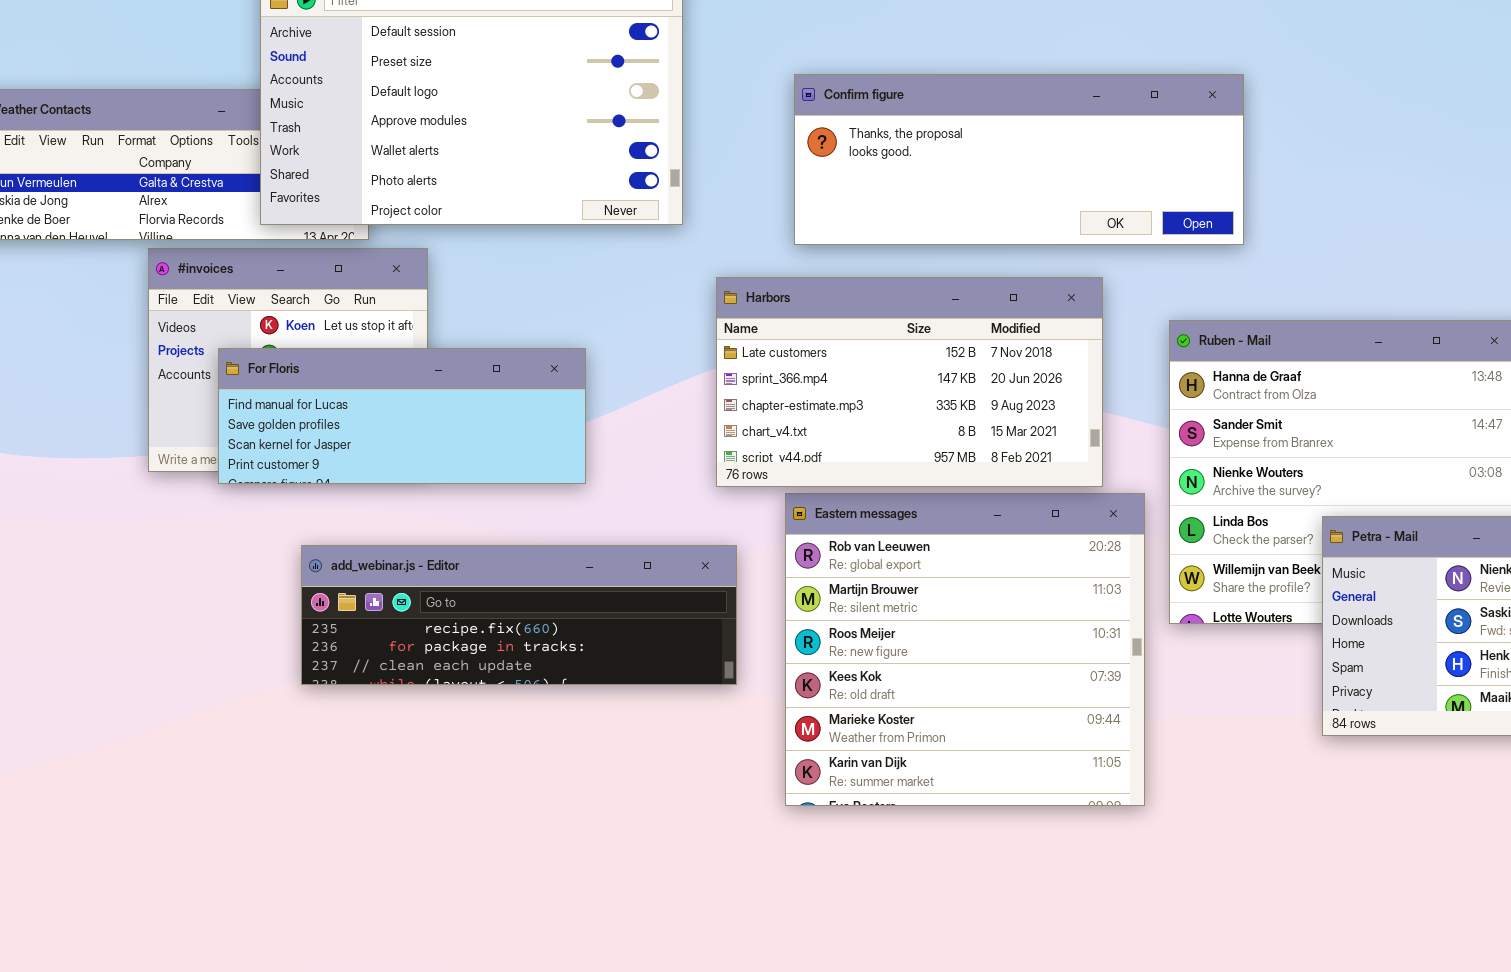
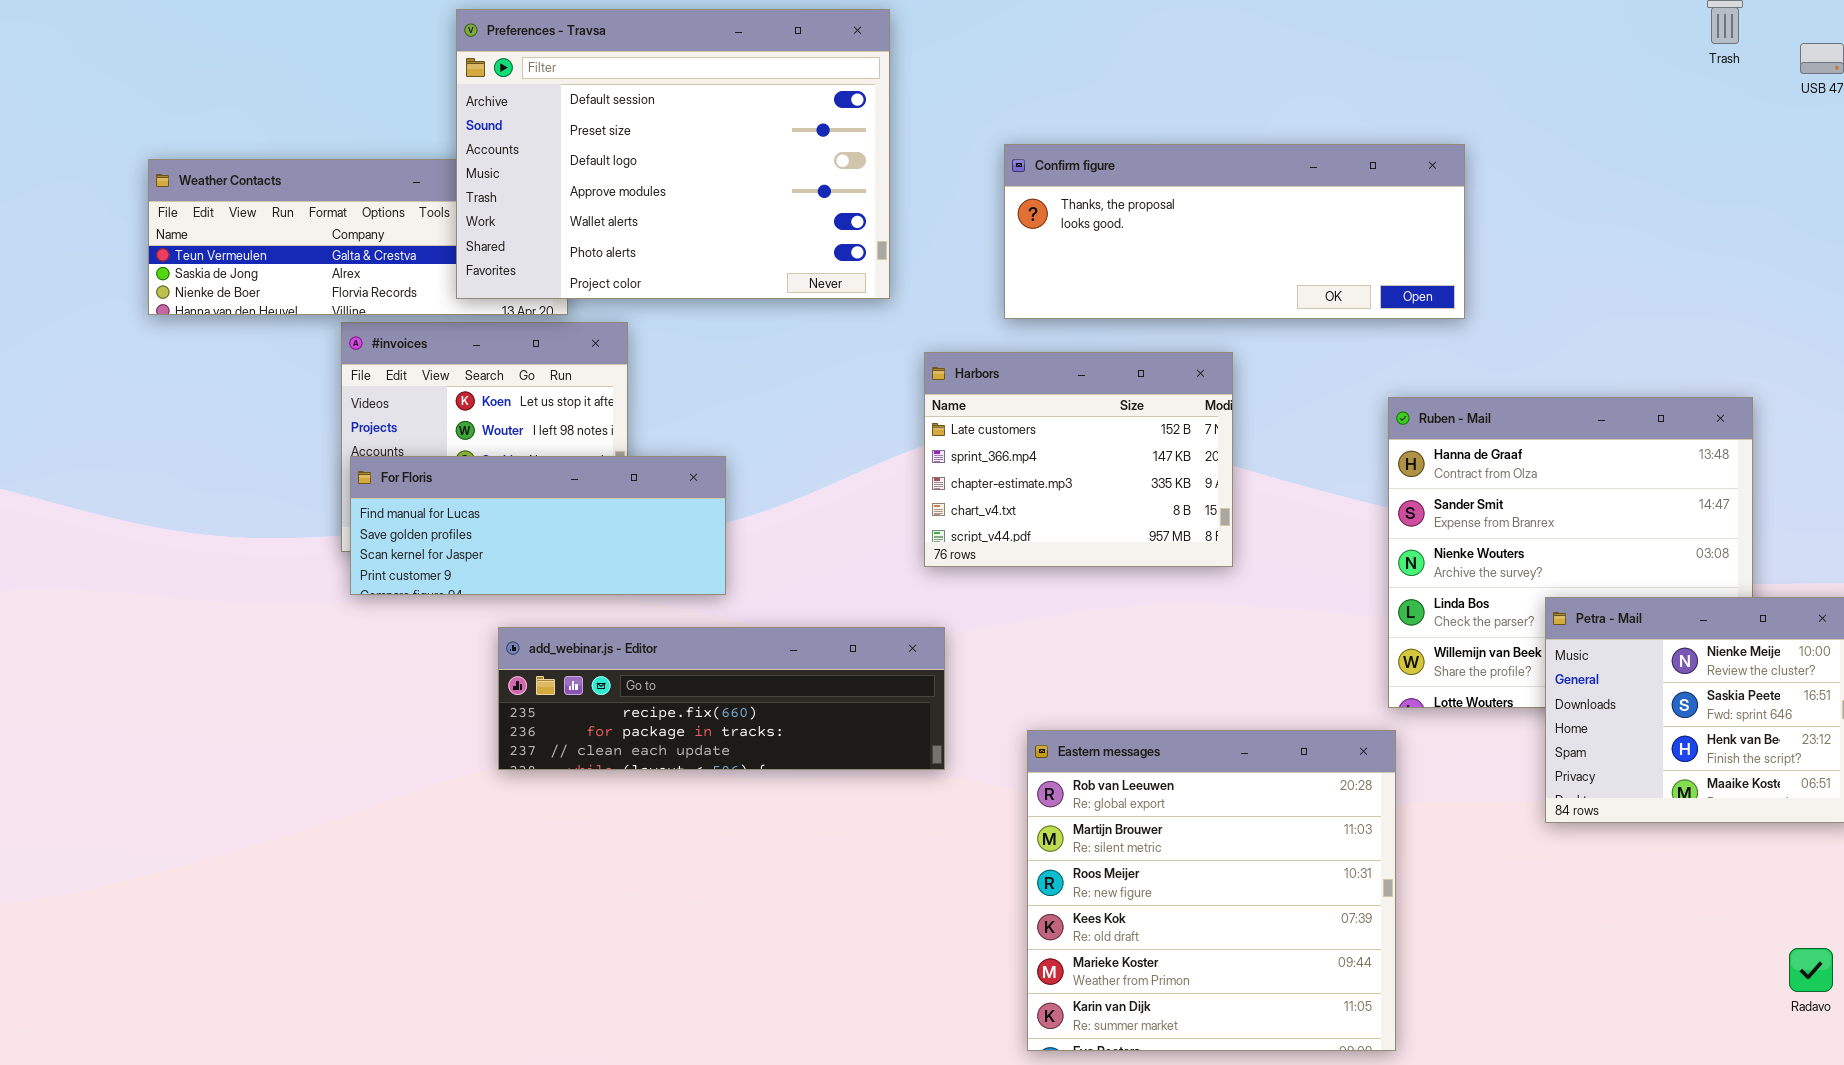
Harbors: [716,277,1103,487] -> [924,352,1233,567], resized
For Floris: [218,348,586,484] -> [350,456,726,595], moved
Eastern messages: [785,493,1145,806] -> [1027,730,1396,1051], moved

